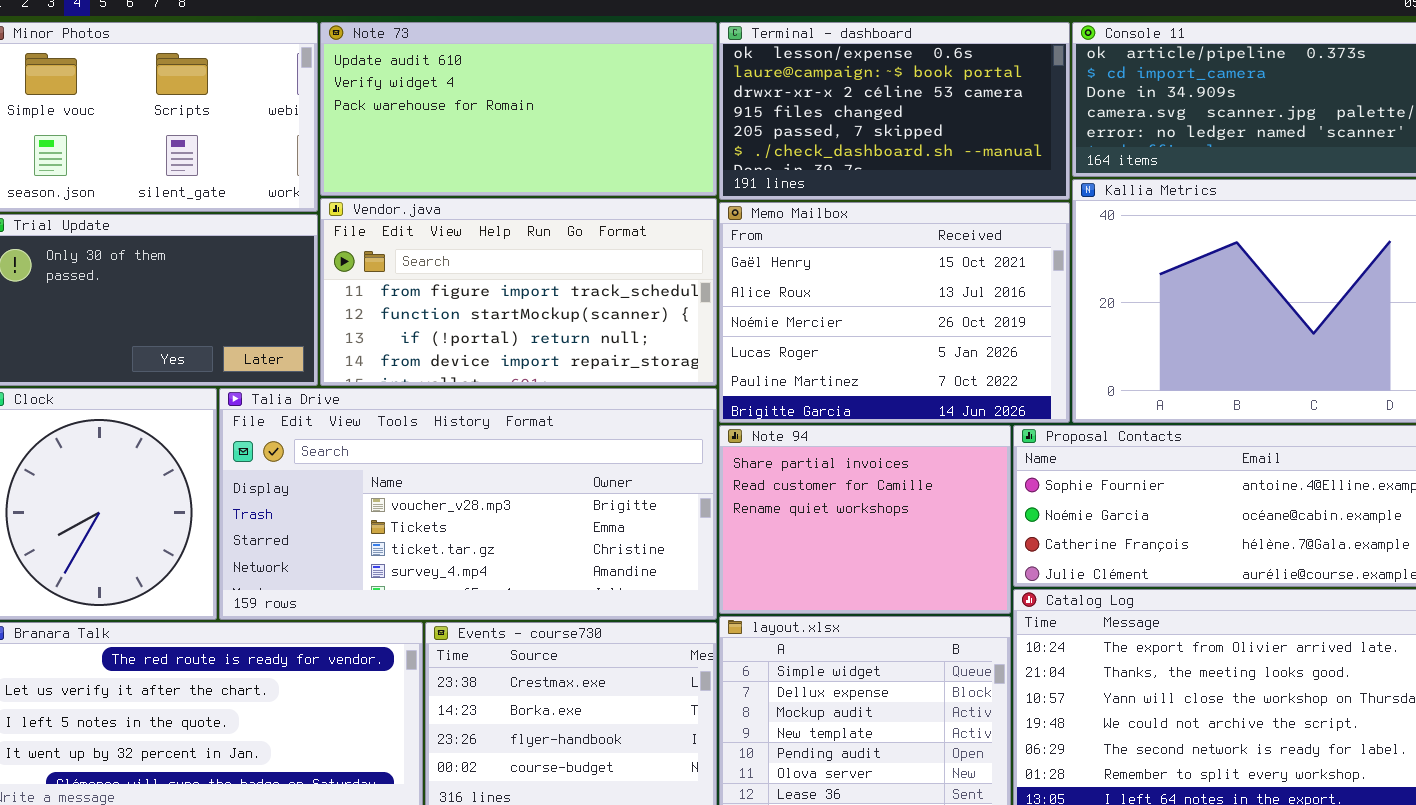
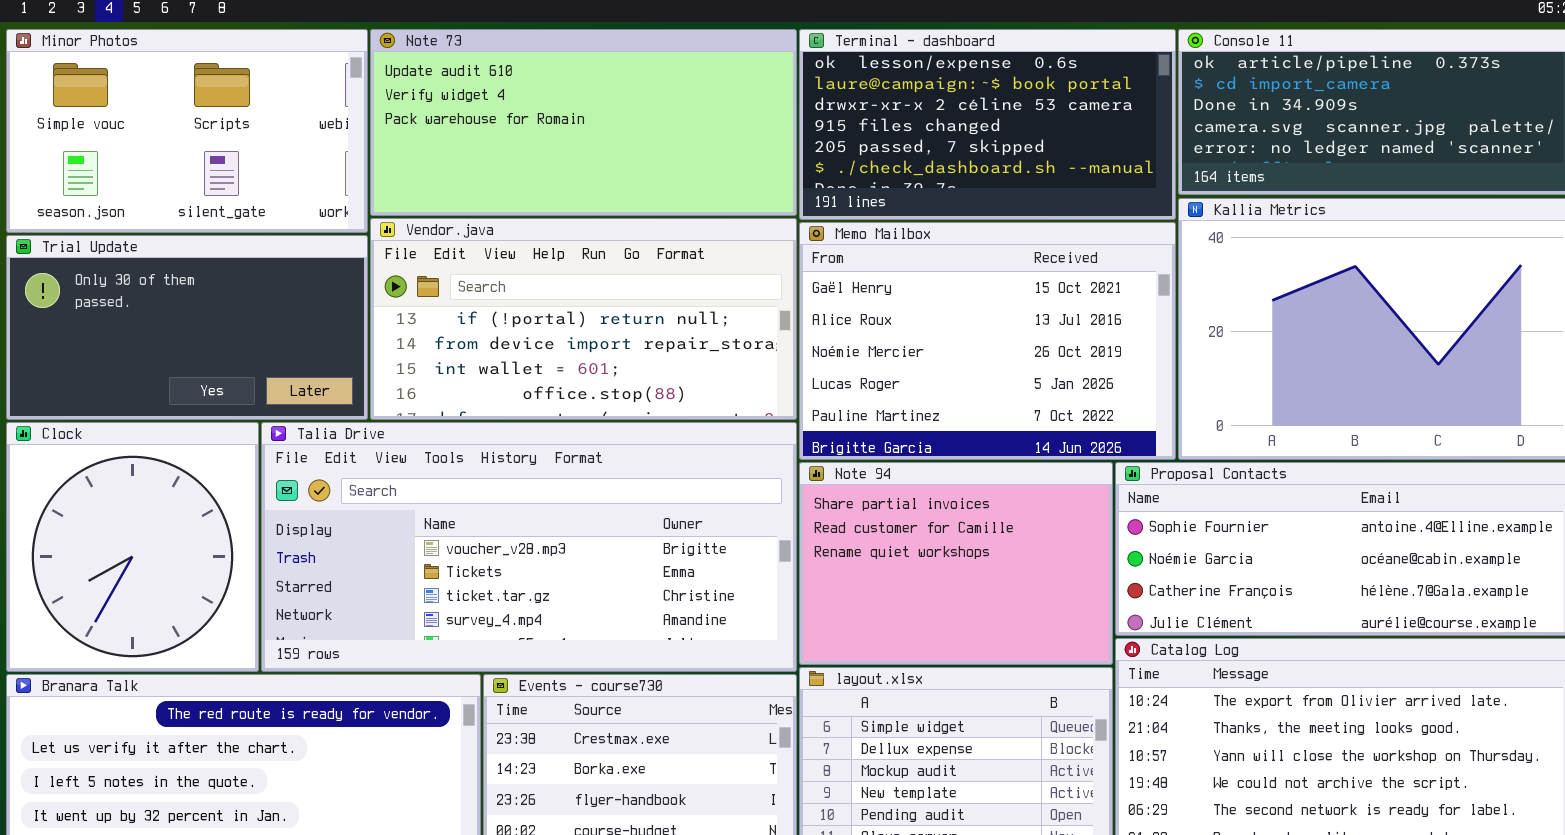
Vendor.java: [320,198,717,386] -> [370,218,797,420], scrolled down 2 rows

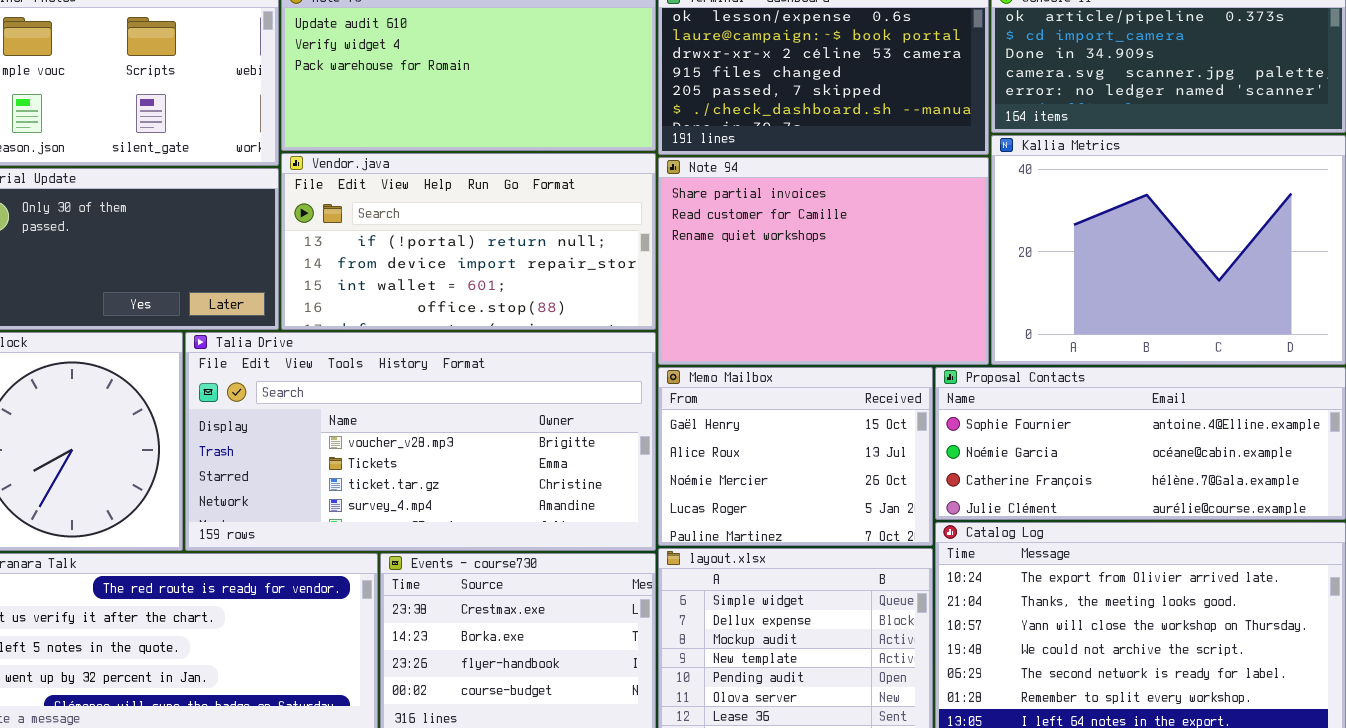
Memo Mailbox: [799,222,1176,460] -> [658,367,933,546], moved, resized
Note 94: [799,462,1113,665] -> [658,157,989,365], moved, resized

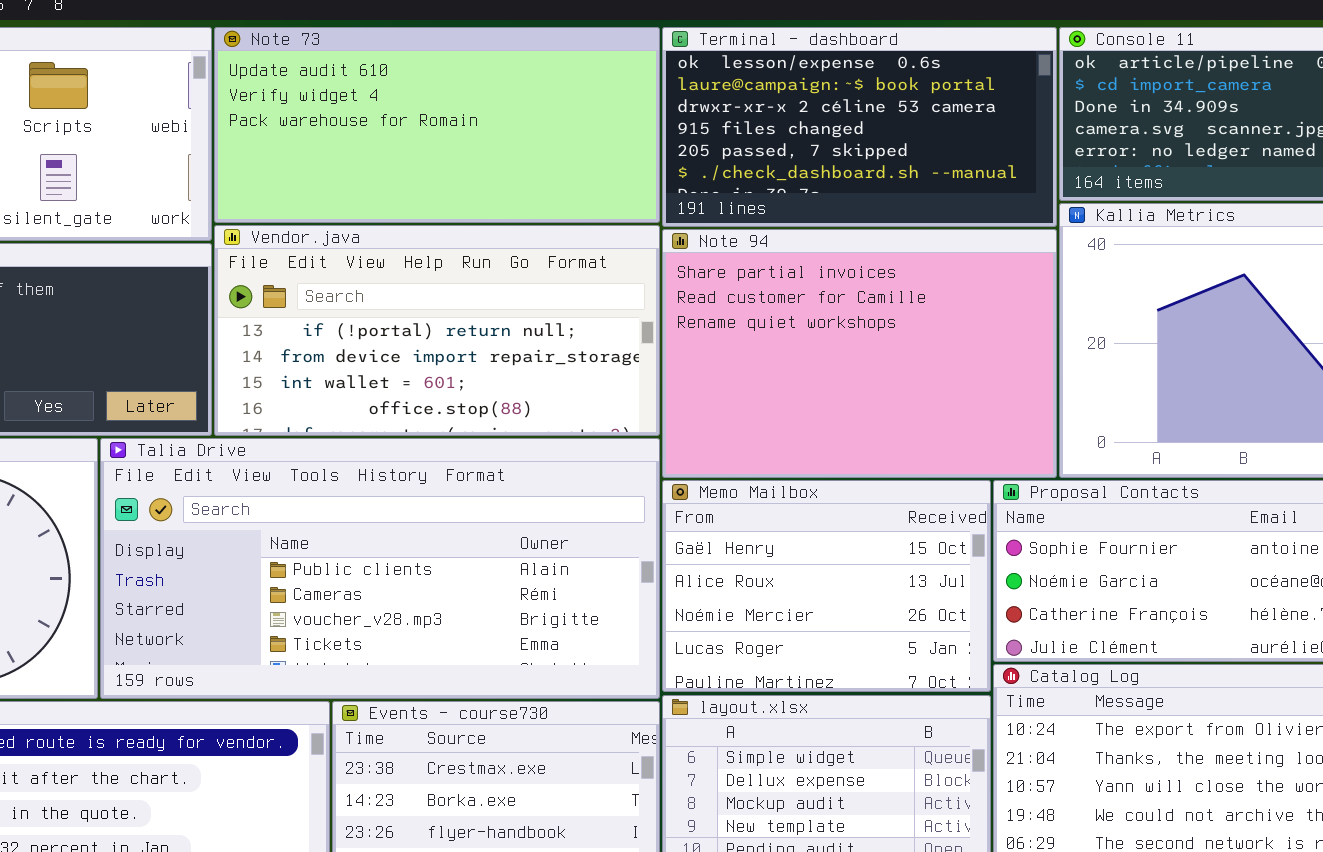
Talia Drive: [185,332,656,551] -> [100,438,660,699], scrolled up 2 rows

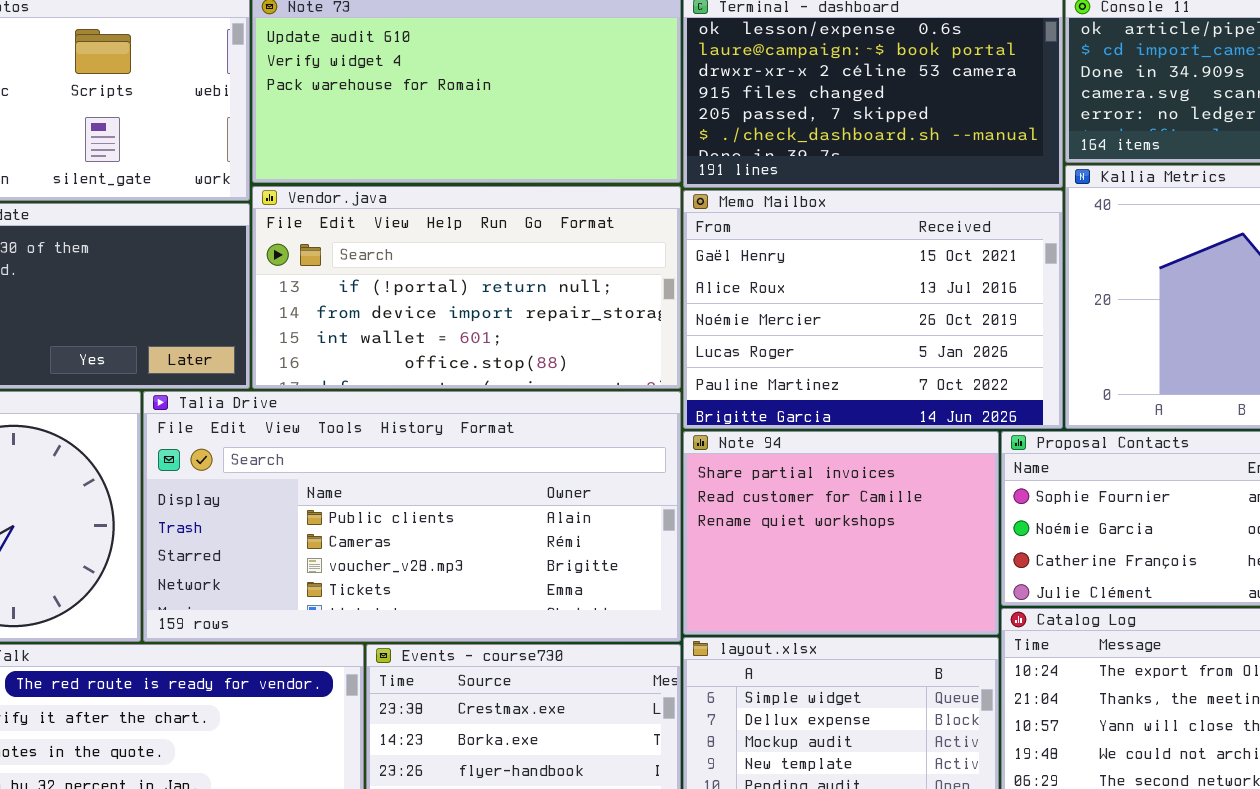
Note 94: [662,229,1057,478] -> [683,431,999,635], moved, resized
Memo Mailbox: [662,480,991,692] -> [683,190,1063,429], moved, resized

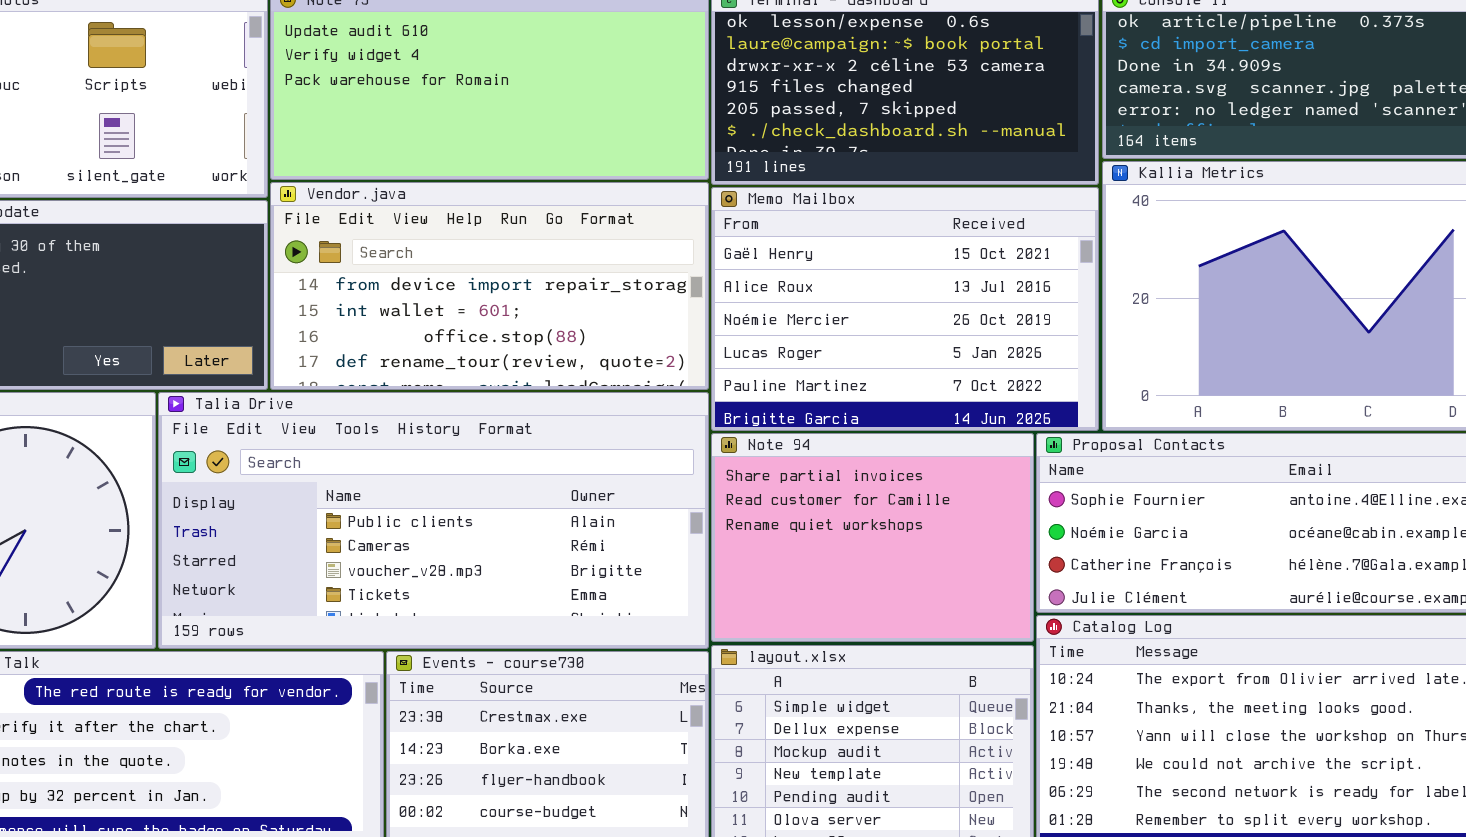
Vendor.java: [252,186,681,389] -> [270,182,709,390], scrolled down 1 row

